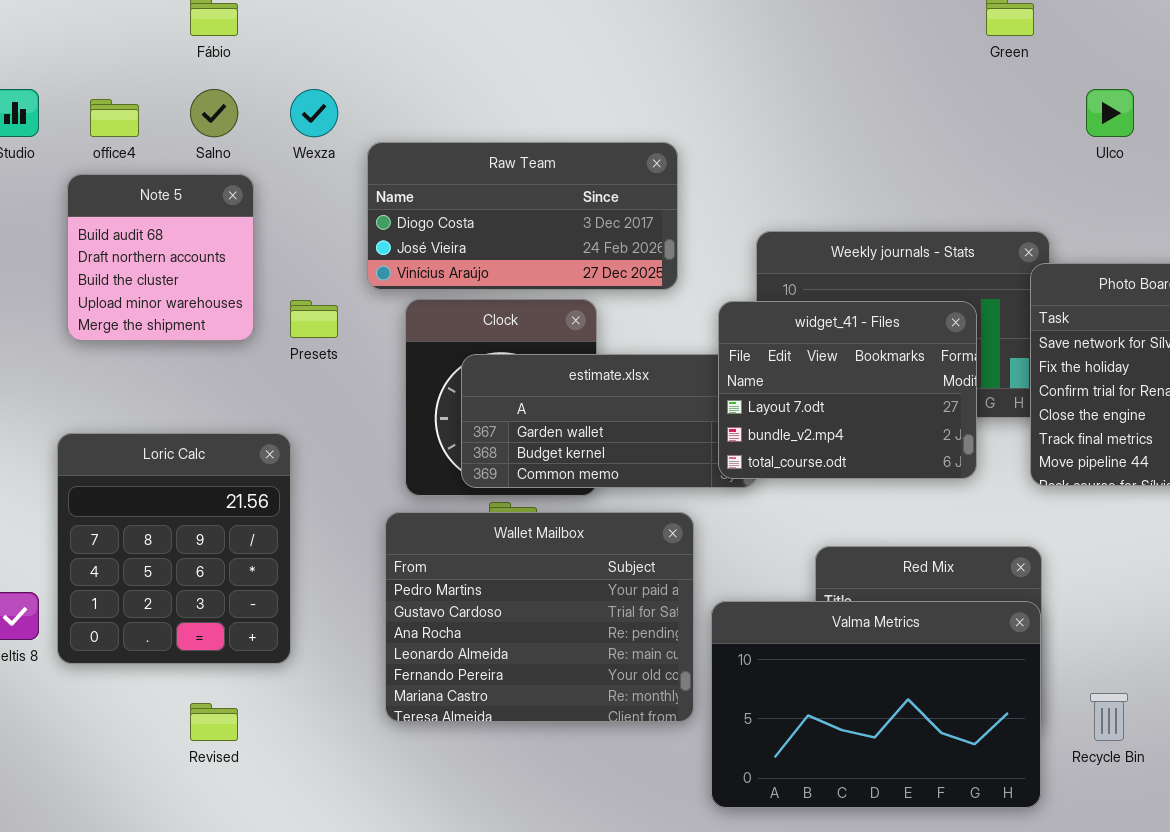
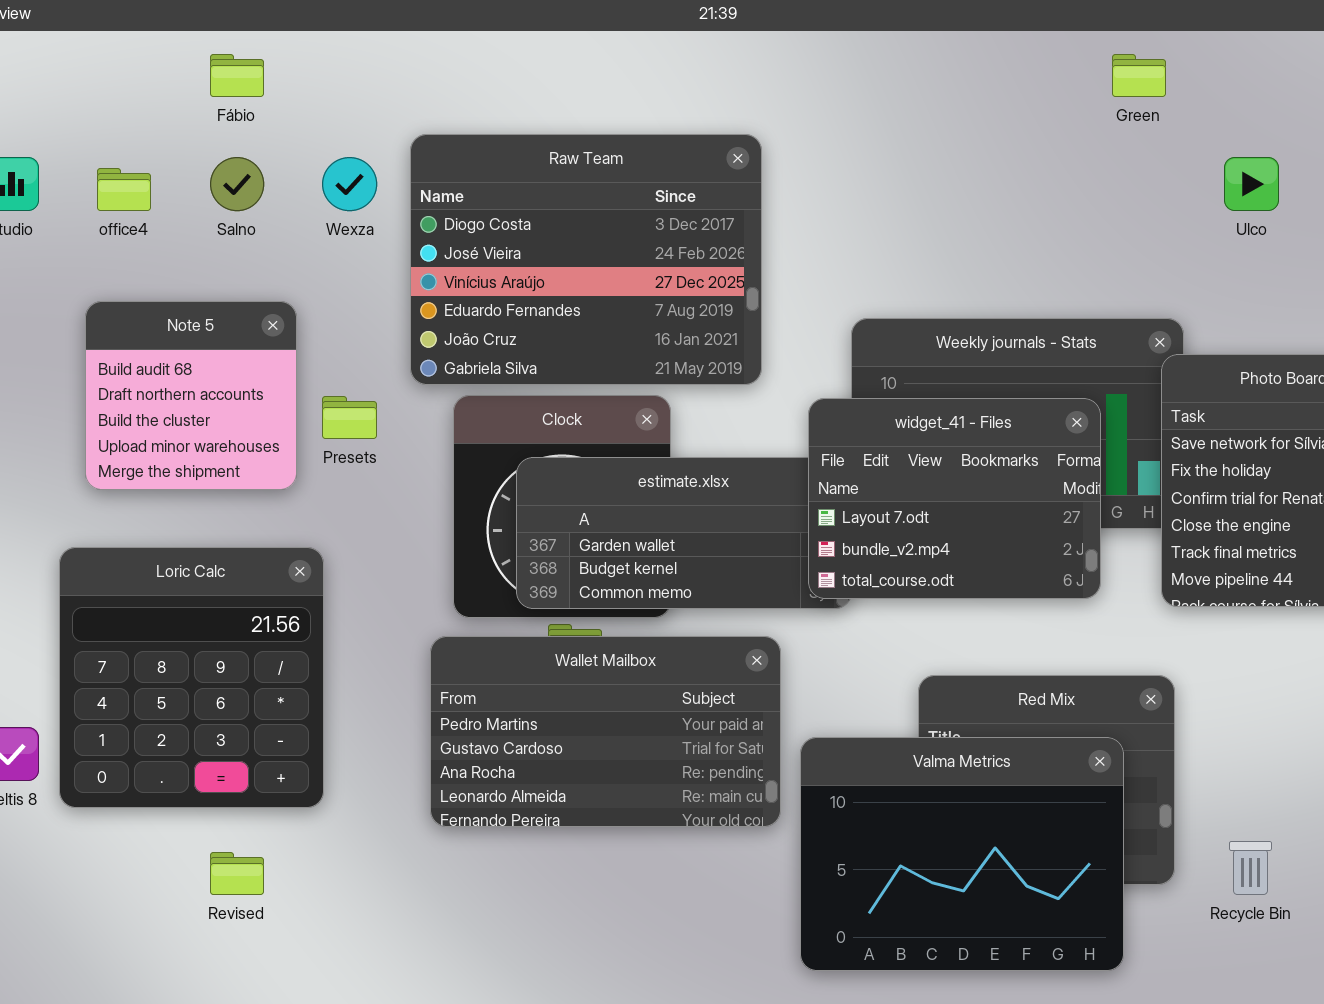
Raw Team: [367,142,678,290] -> [410,134,762,385], resized
Note 5: [67,174,254,341] -> [85,301,297,490], moved
Wallet Mailbox: [385,512,694,722] -> [430,636,781,827], resized
Valma Metrics: [711,601,1041,808] -> [800,737,1124,971], resized

